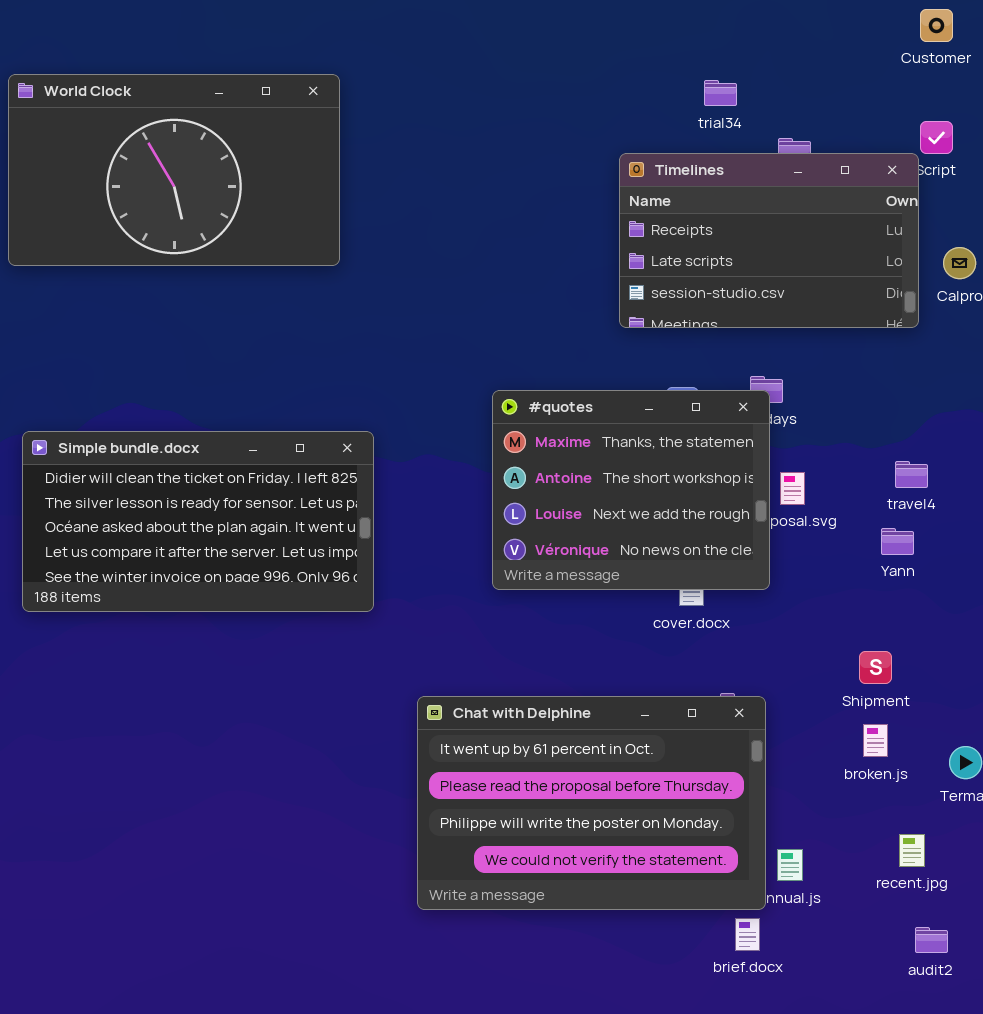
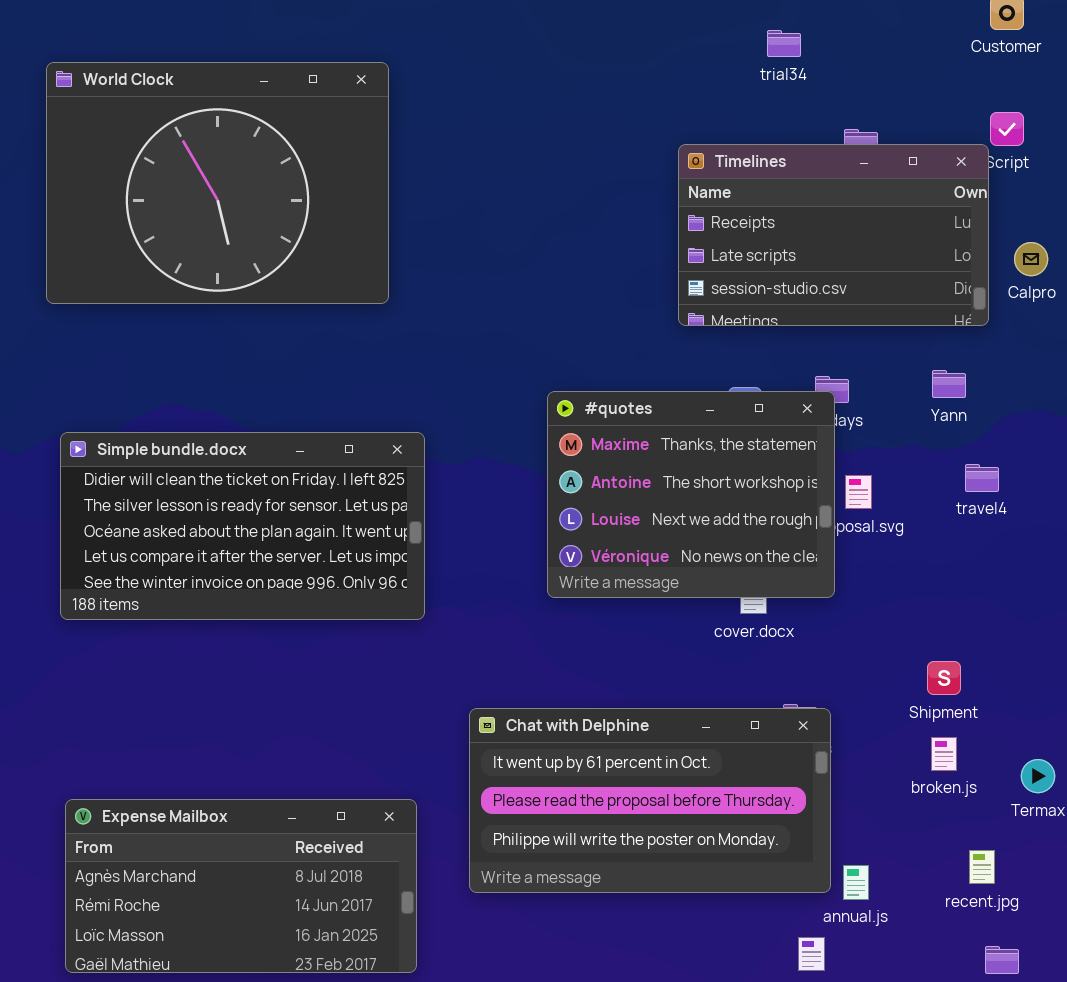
World Clock: [8,74,340,266] -> [46,62,389,304], resized
trial34: [704,80,737,106] -> [767,30,801,57], moved
Yann: [881,528,914,555] -> [932,370,966,398], moved
Chat with Delphine: [417,696,766,910] -> [469,708,831,893], resized
Expense Mailbox: none -> [65,799,417,973], opened

